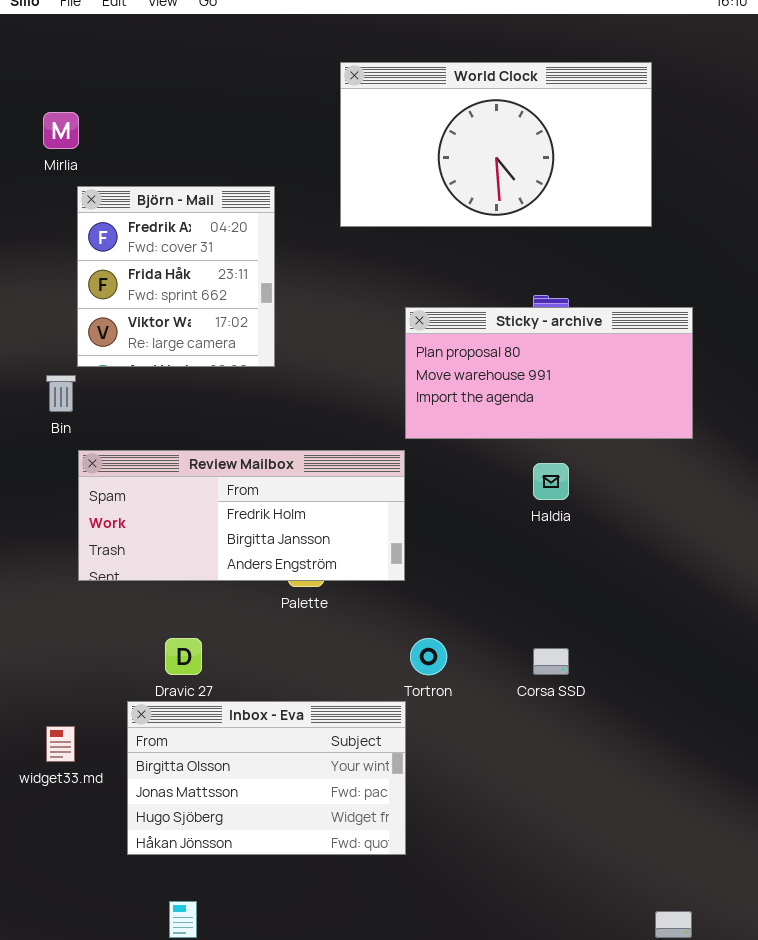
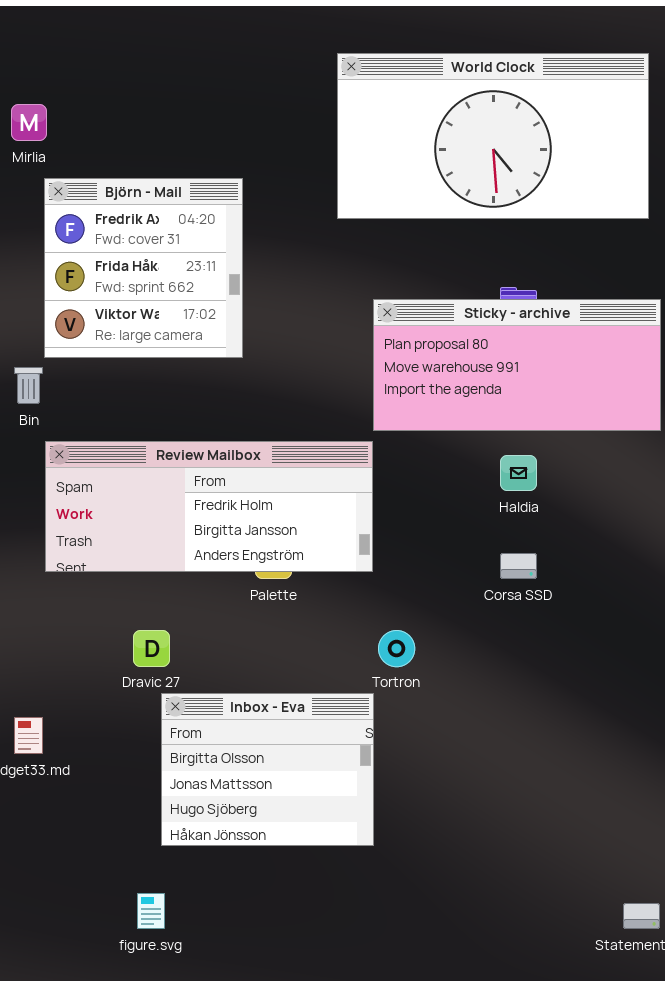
World Clock: [340,62,652,227] -> [337,53,649,219], moved
Corsa SSD: [533,648,569,675] -> [500,553,537,579], moved
Inbox - Eva: [127,701,406,855] -> [161,693,374,846], resized

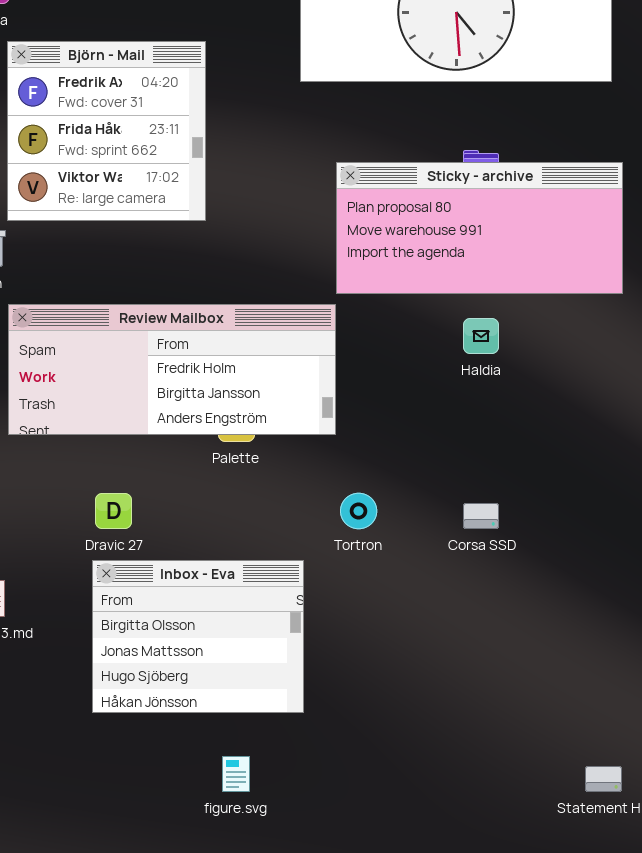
Corsa SSD: [500,553,537,579] -> [463,503,499,529], moved
Inbox - Eva: [161,693,374,846] -> [92,560,304,713], moved
figure.svg: [137,893,165,929] -> [222,756,250,792], moved

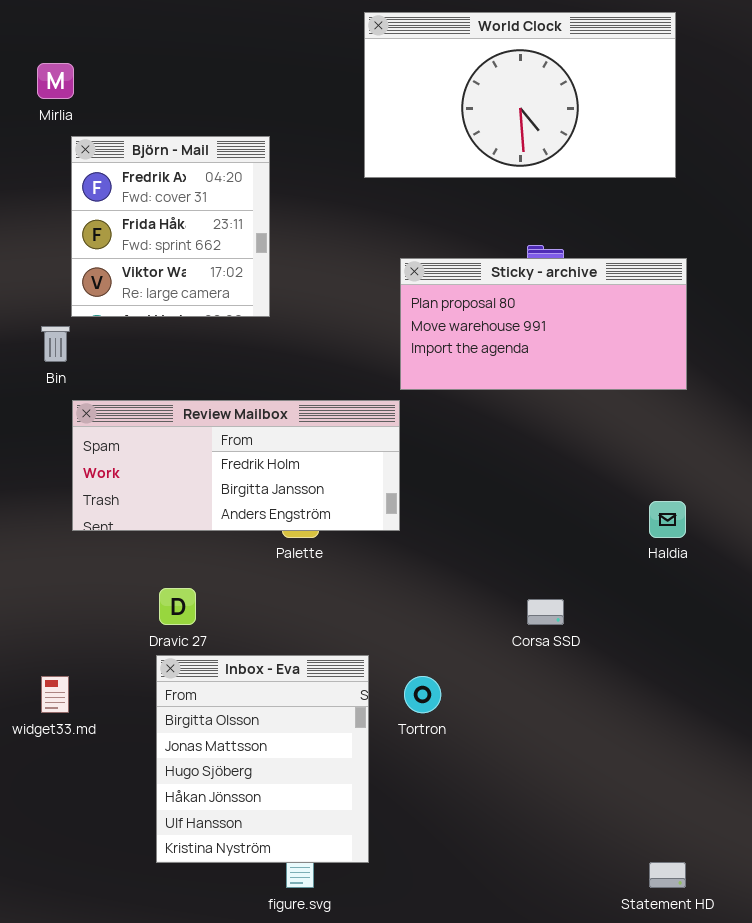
Haldia: [463,318,499,354] -> [649,501,686,538], moved
Tortron: [340,493,377,529] -> [404,676,441,713], moved
Inbox - Eva: [92,560,304,713] -> [156,655,369,863], resized

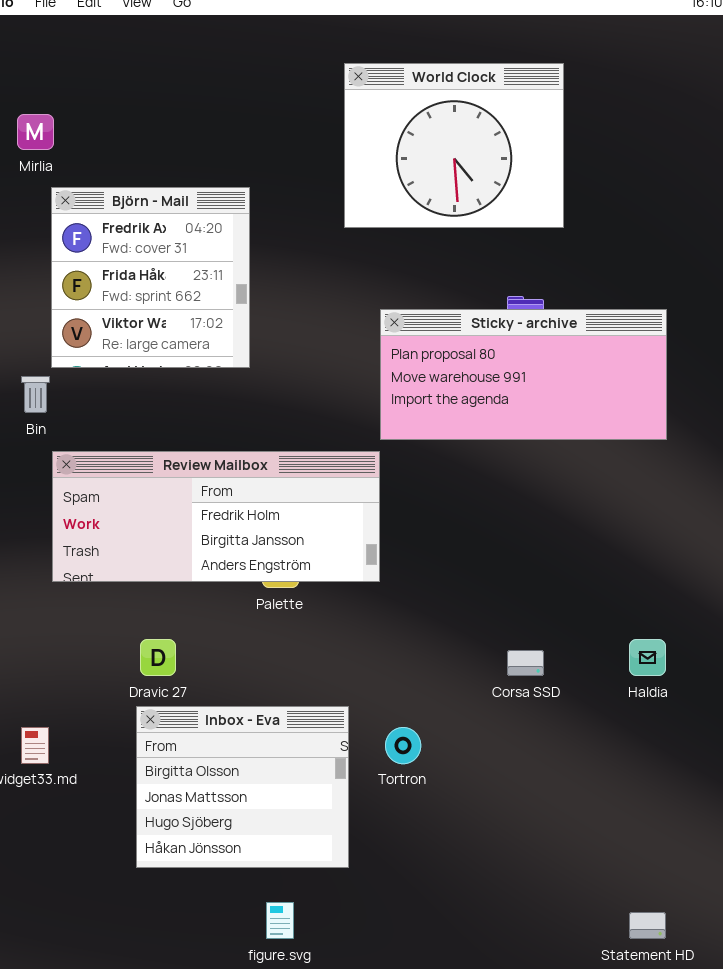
World Clock: [364,12,676,178] -> [344,63,564,228], resized
Haldia: [649,501,686,538] -> [629,639,666,676], moved
Inbox - Eva: [156,655,369,863] -> [136,706,349,868], resized

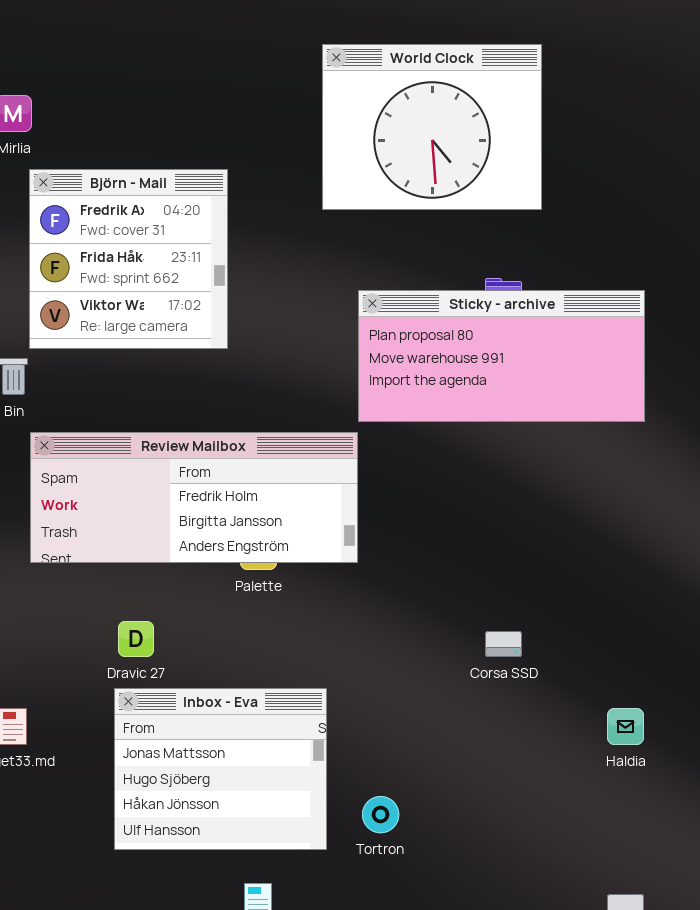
Haldia: [629,639,666,676] -> [607,708,644,745], moved
Inbox - Eva: [136,706,349,868] -> [114,688,327,850], scrolled down 1 row
Tortron: [385,727,421,764] -> [362,796,399,833], moved

